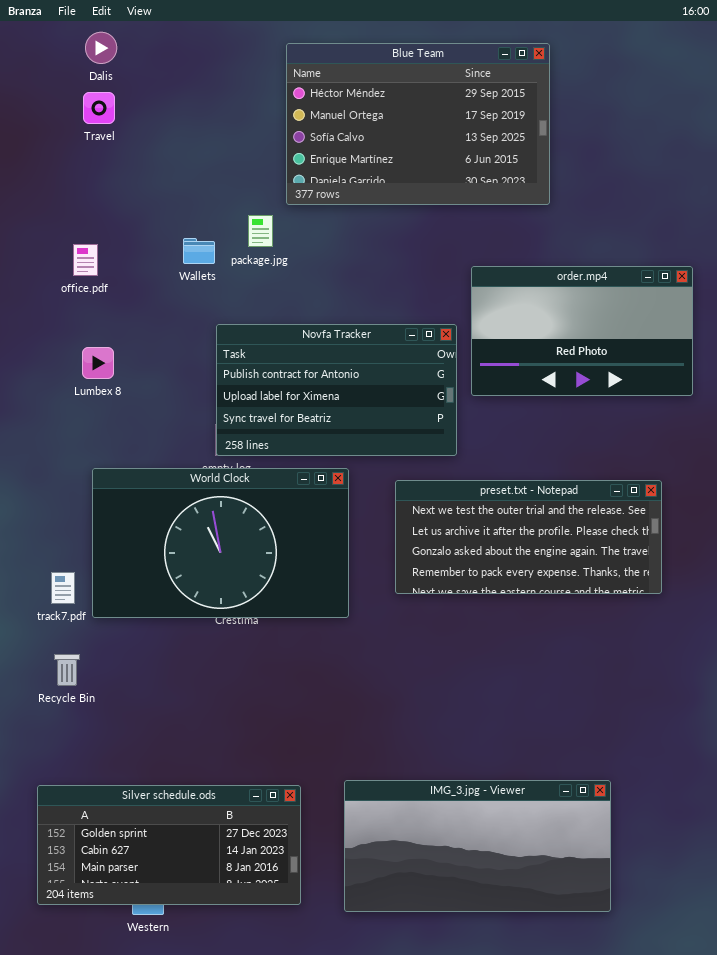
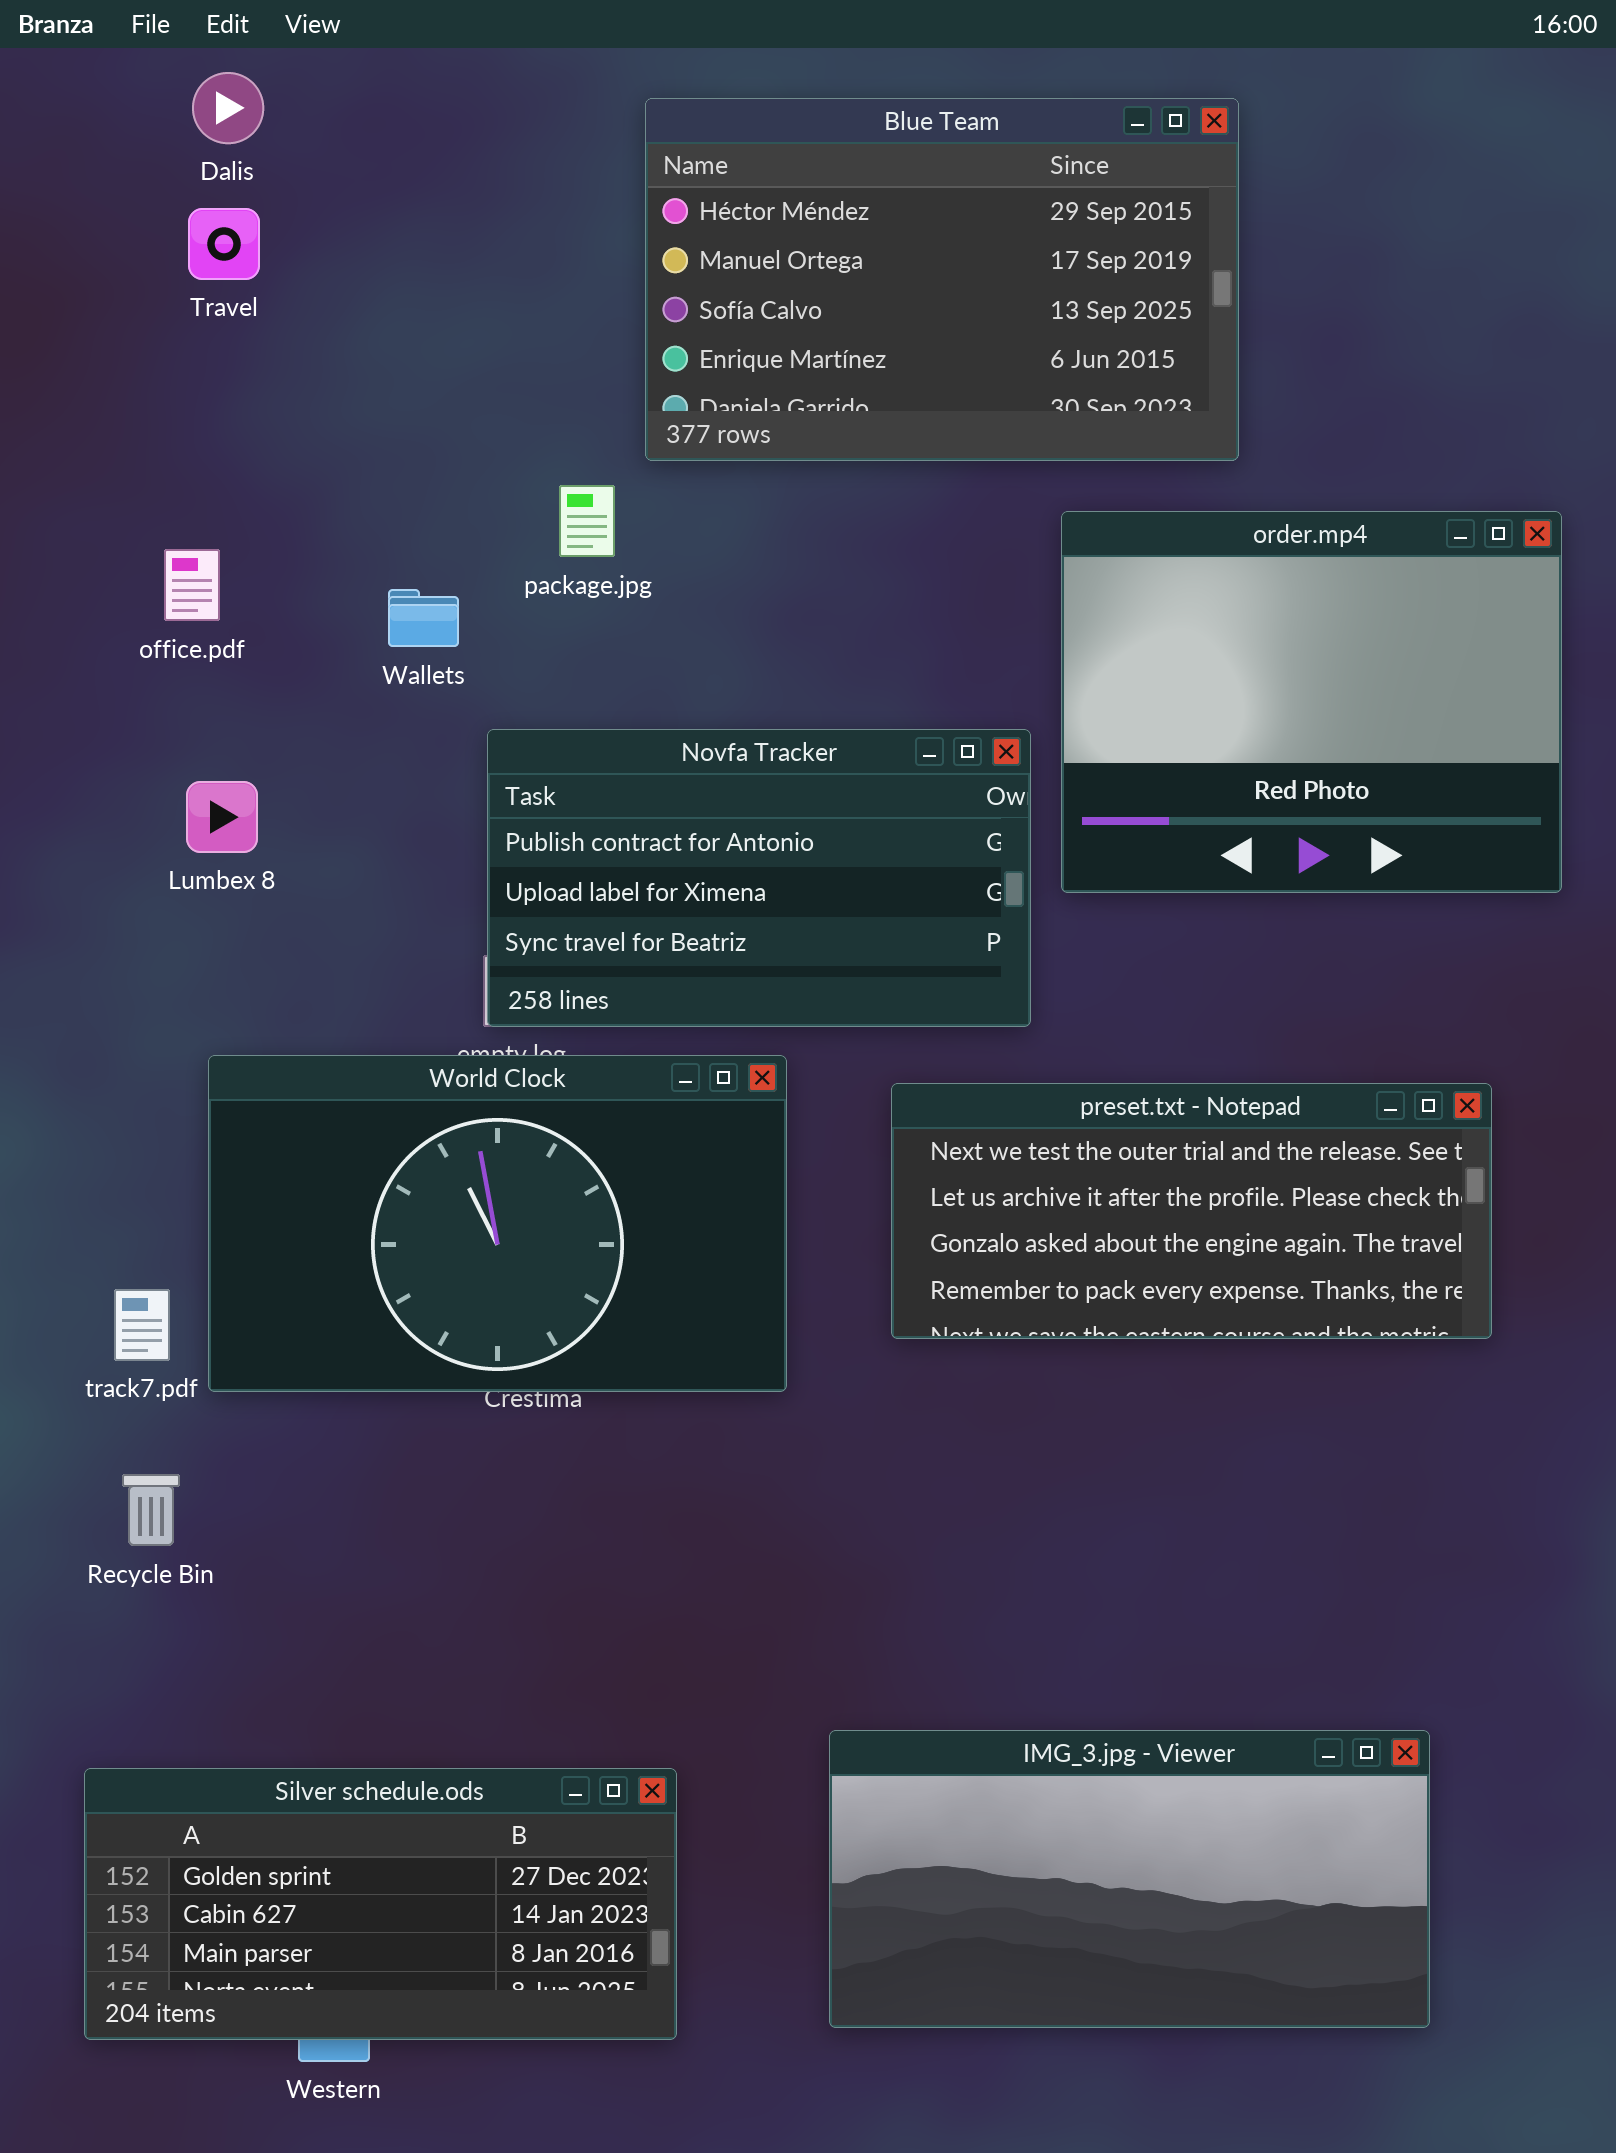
Wallets: [183,238,215,264] -> [388,589,459,647], moved
order.mp4: [471,266,693,396] -> [1061,511,1562,893], resized
IMG_3.jpg - Viewer: [344,780,611,912] -> [829,1730,1430,2028], moved

